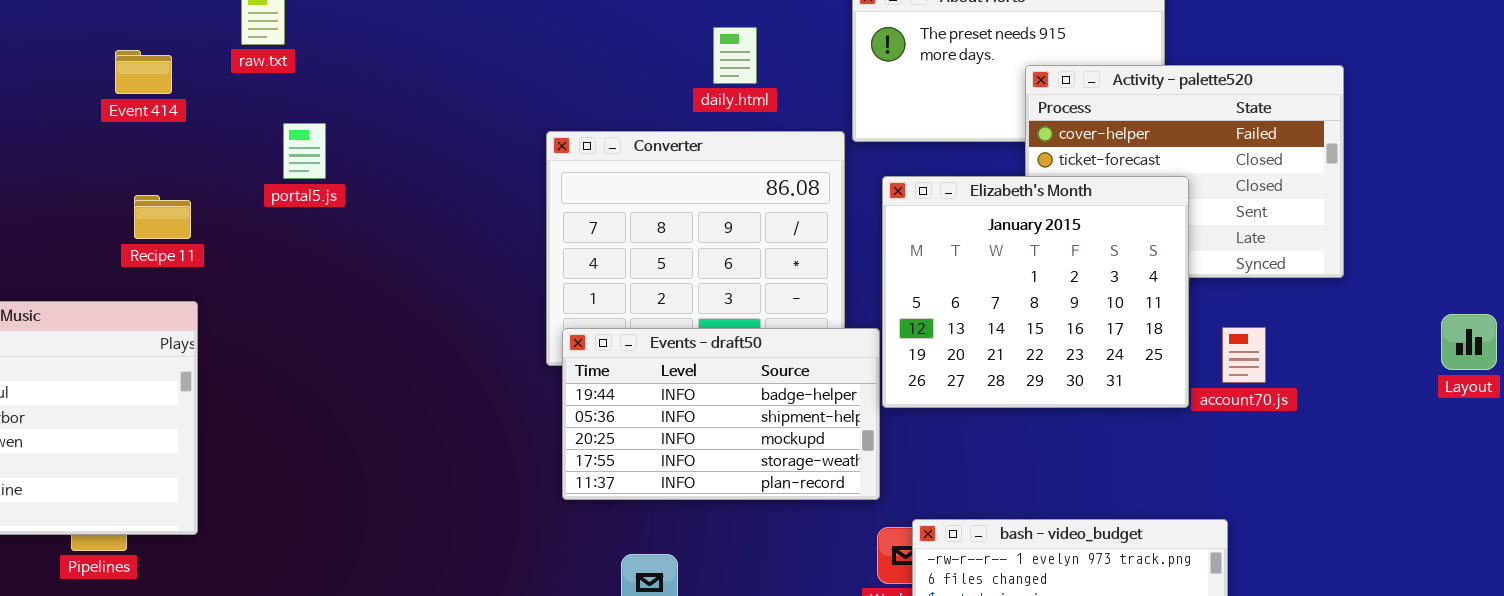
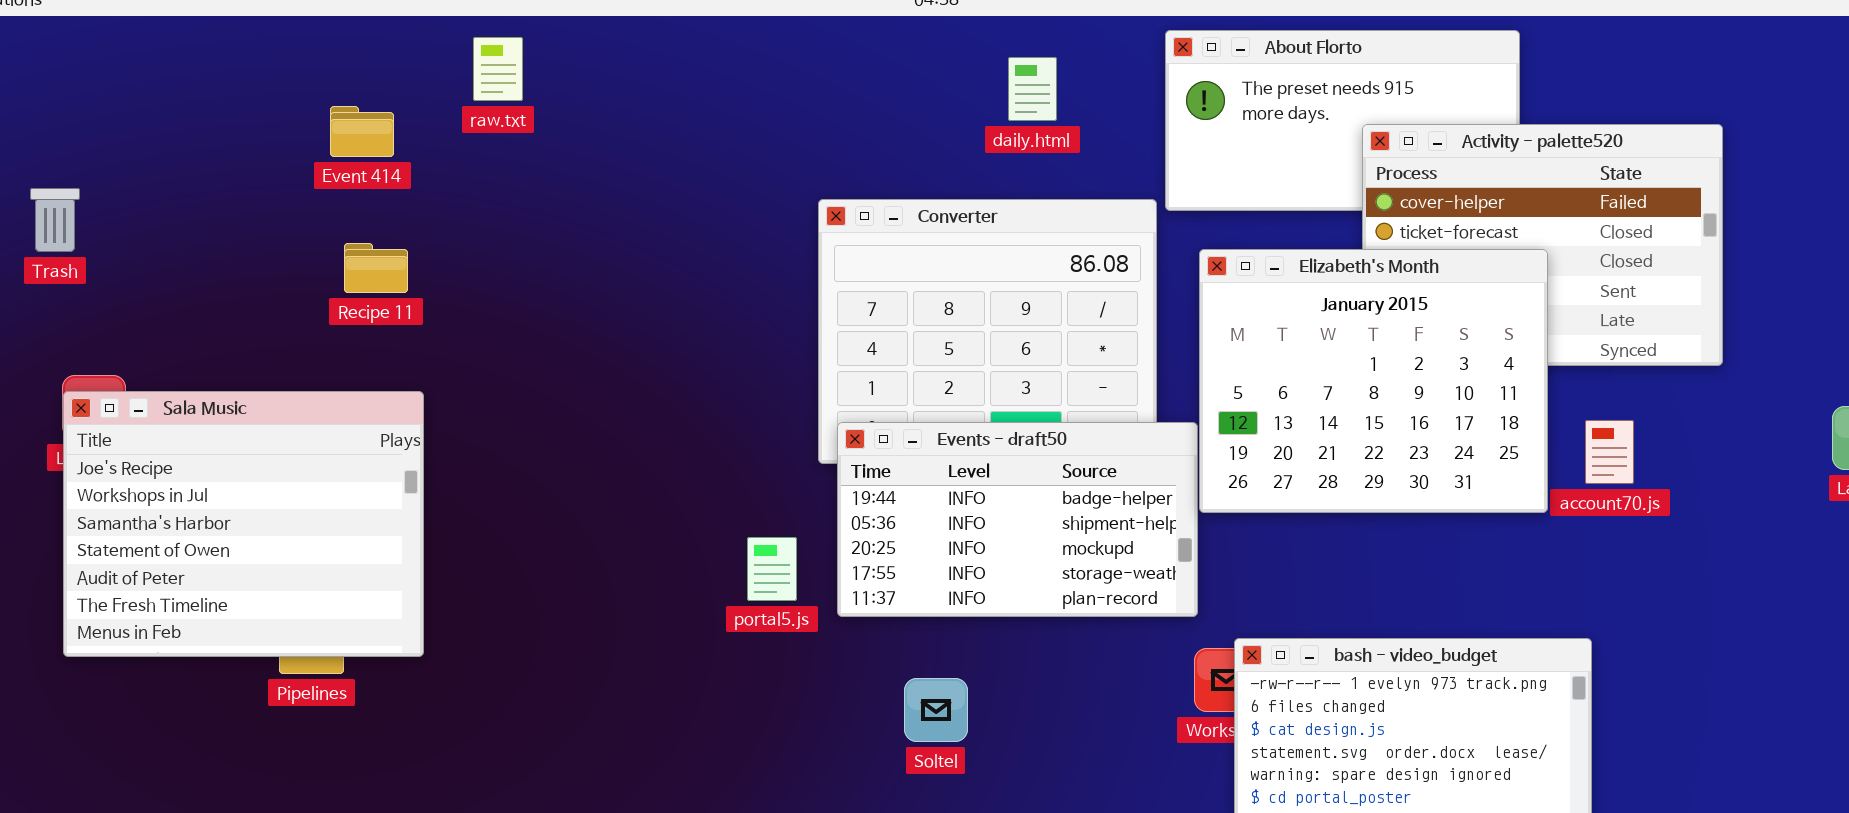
daily.html: [713,27,757,84] -> [1008,57,1057,121], moved
portal5.js: [283,123,326,179] -> [747,537,797,601], moved
Recipe 11: [134,195,191,239] -> [344,243,408,293], moved

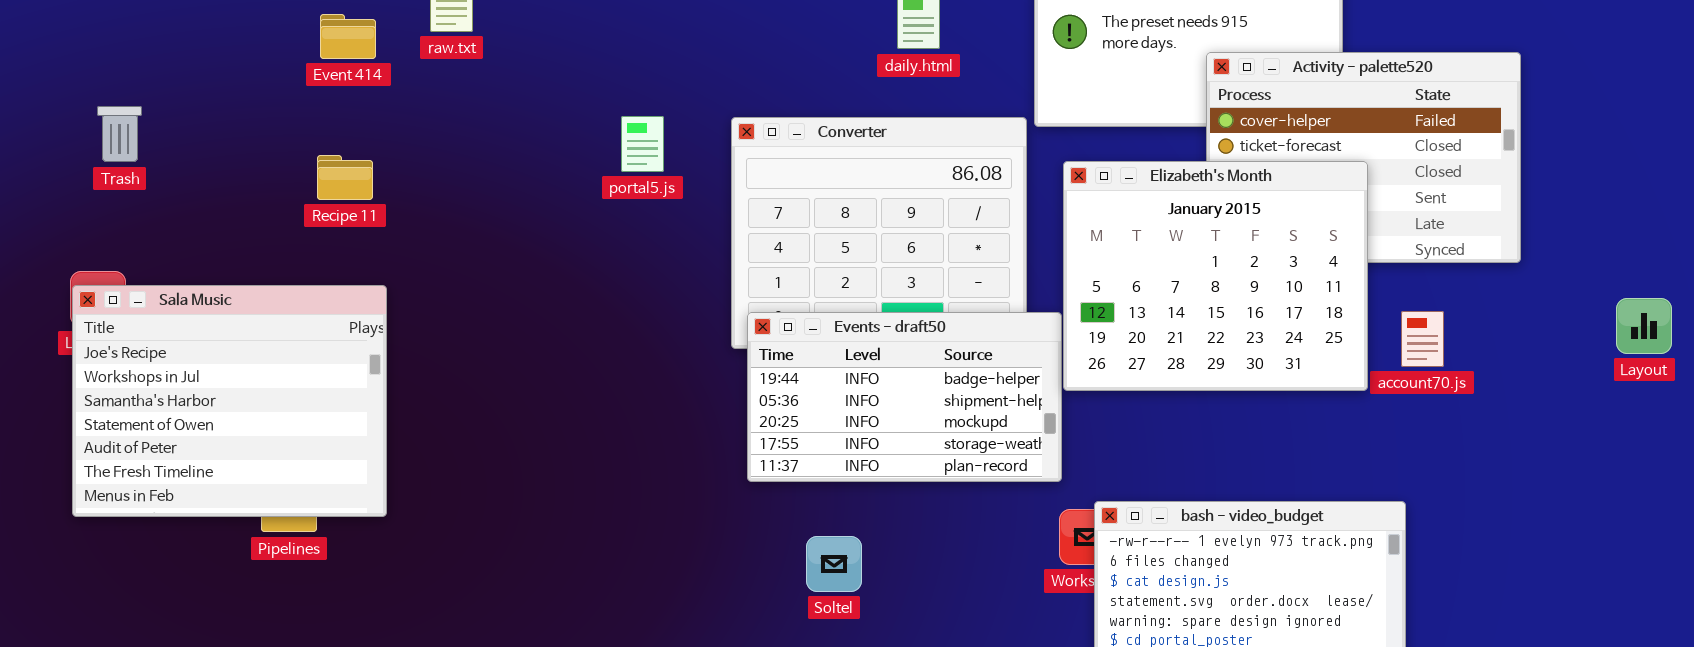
Event 414: [330,106,394,157] -> [320,14,376,59], moved
Trash: [30,188,80,252] -> [97,106,142,162], moved
portal5.js: [747,537,797,601] -> [621,116,664,172], moved

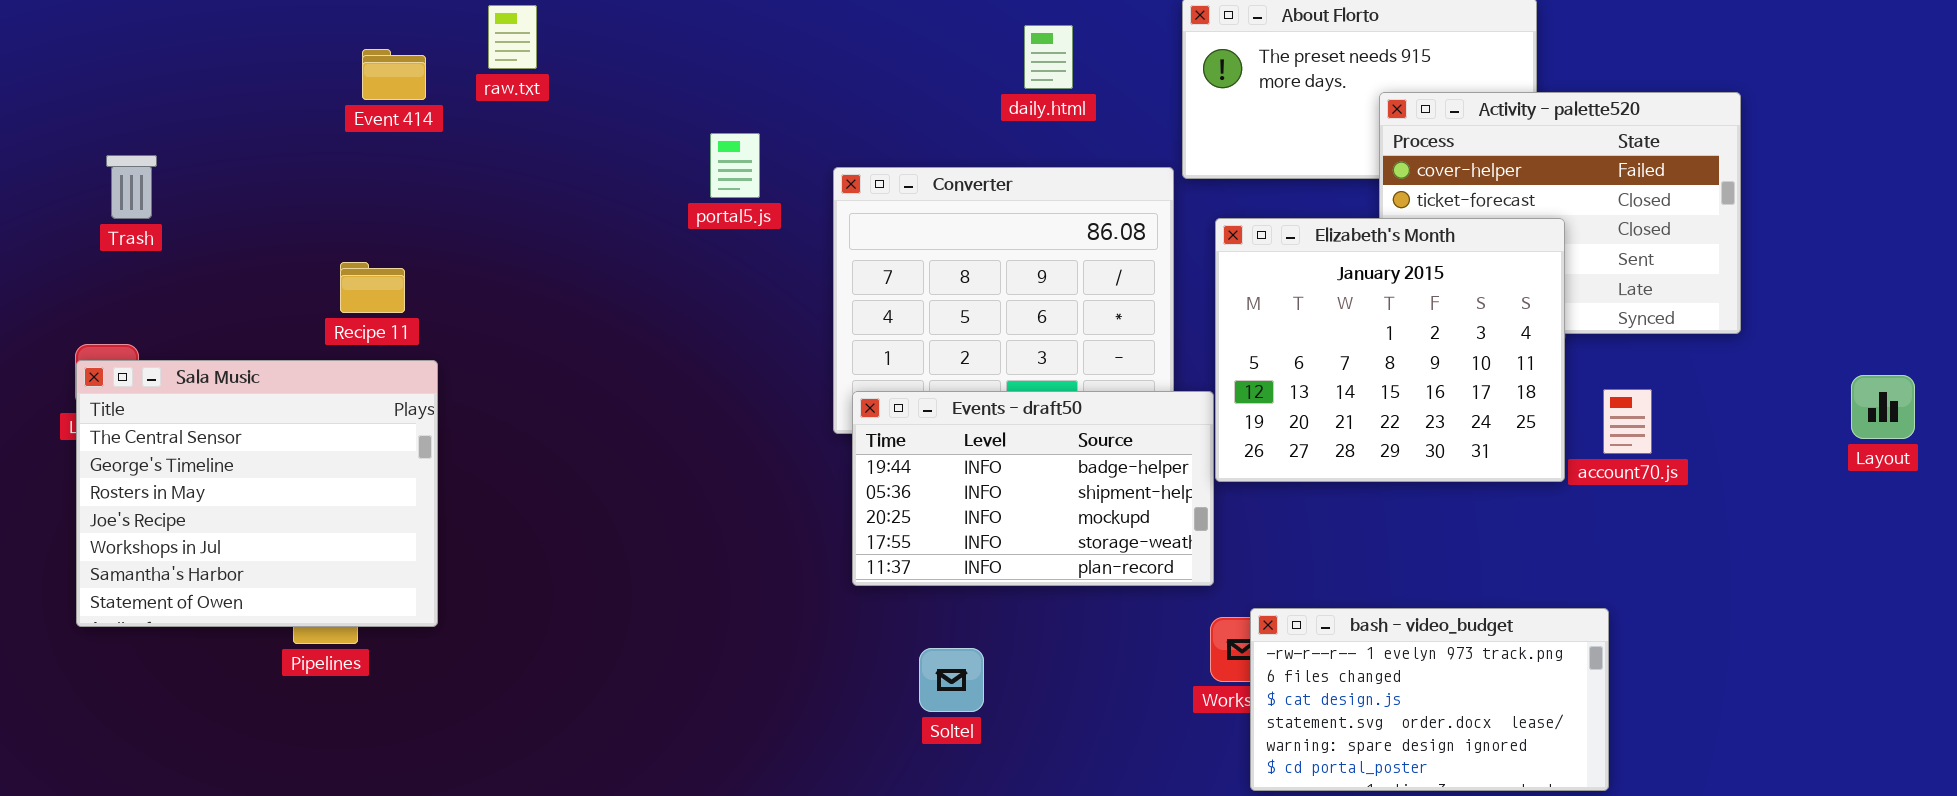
portal5.js: [621,116,664,172] -> [710,133,760,198], moved
Recipe 11: [317,155,373,200] -> [340,262,405,313], moved
Sala Music: [72,285,387,517] -> [76,360,438,627], scrolled up 3 rows

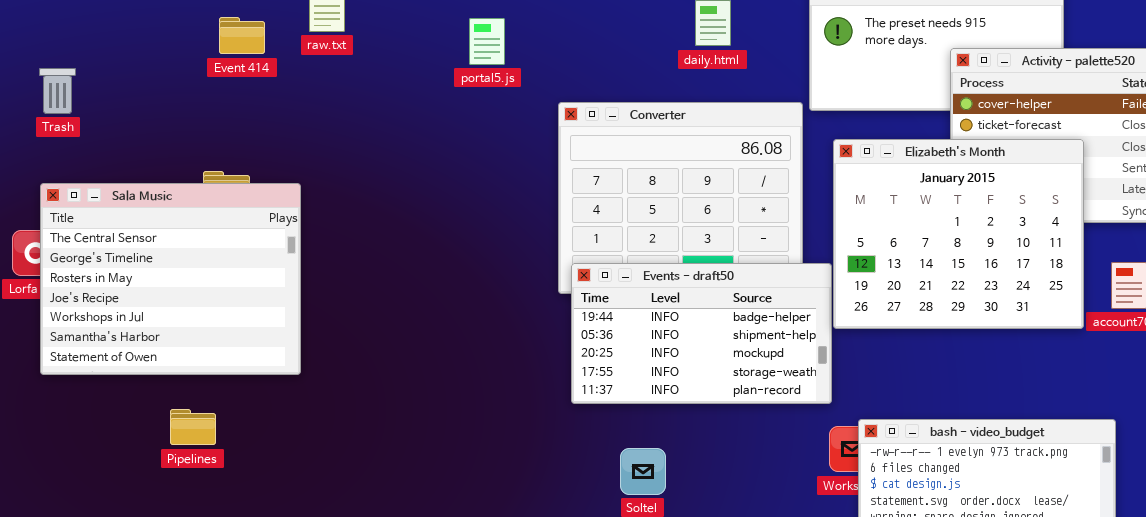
portal5.js: [710,133,760,198] -> [469,18,505,65], moved
Trash: [106,155,157,219] -> [39,68,76,114], moved
Sala Music: [76,360,438,627] -> [40,183,301,375], moved

